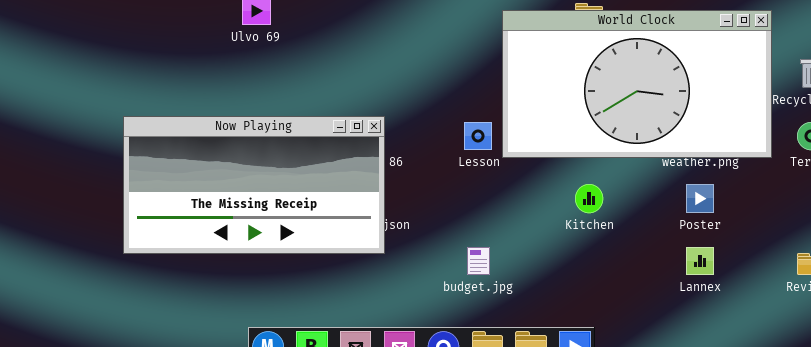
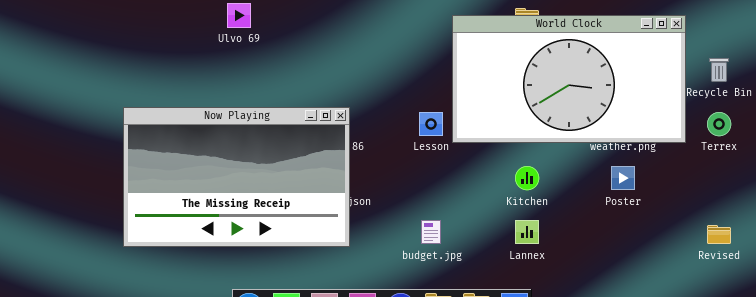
Now Playing: [123,116,385,254] -> [123,107,350,247], resized
Lannex: [686,247,714,275] -> [515,220,539,244], moved

